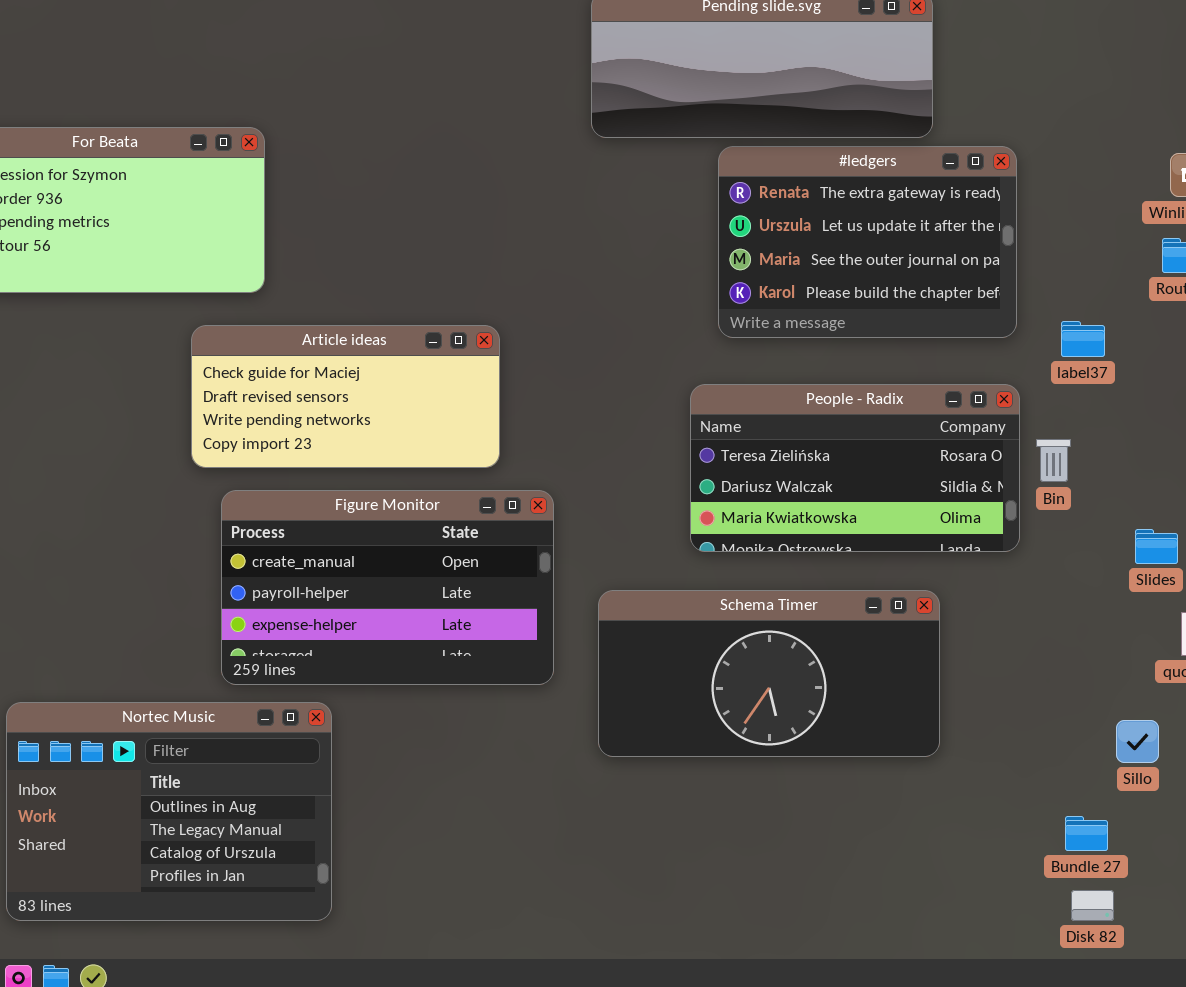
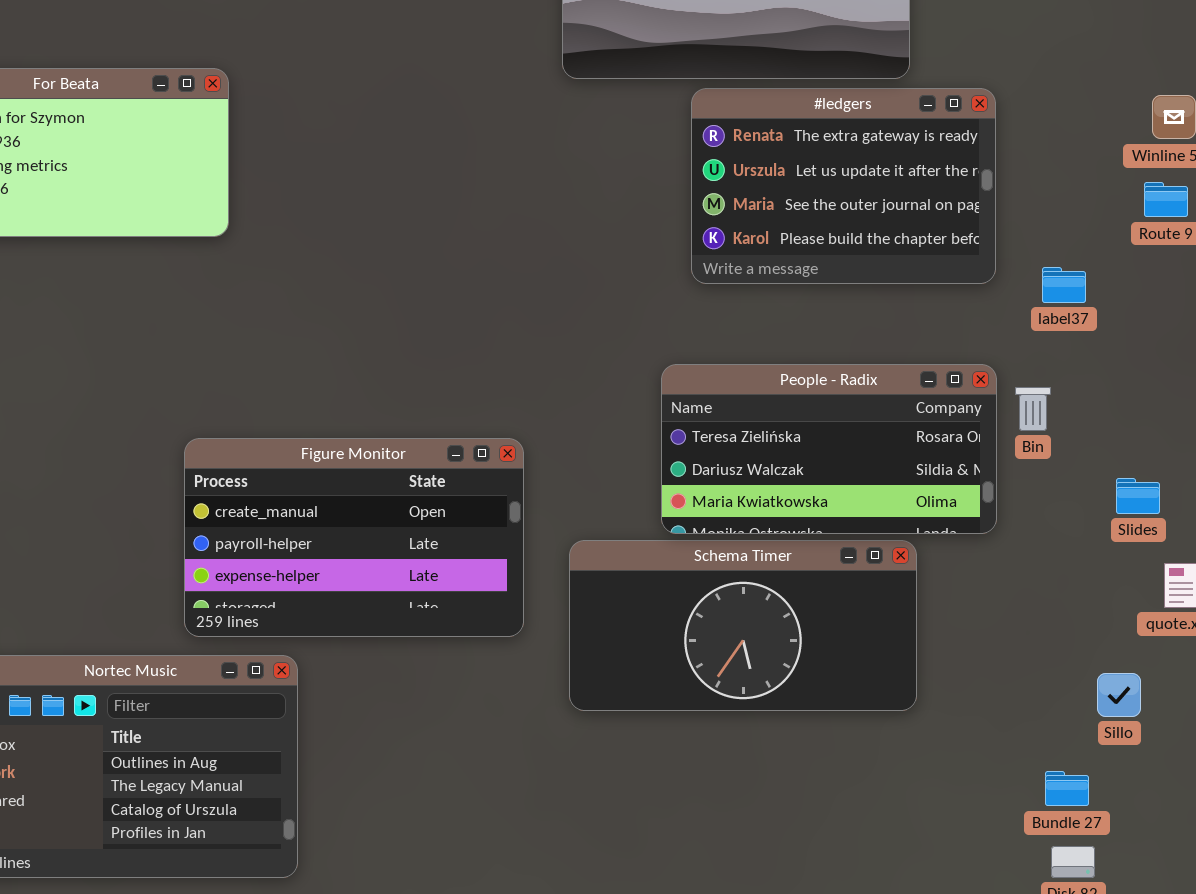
Article ideas: [191,325,500,468] -> none, closed
People - Radix: [690,384,1020,552] -> [661,364,997,534], moved

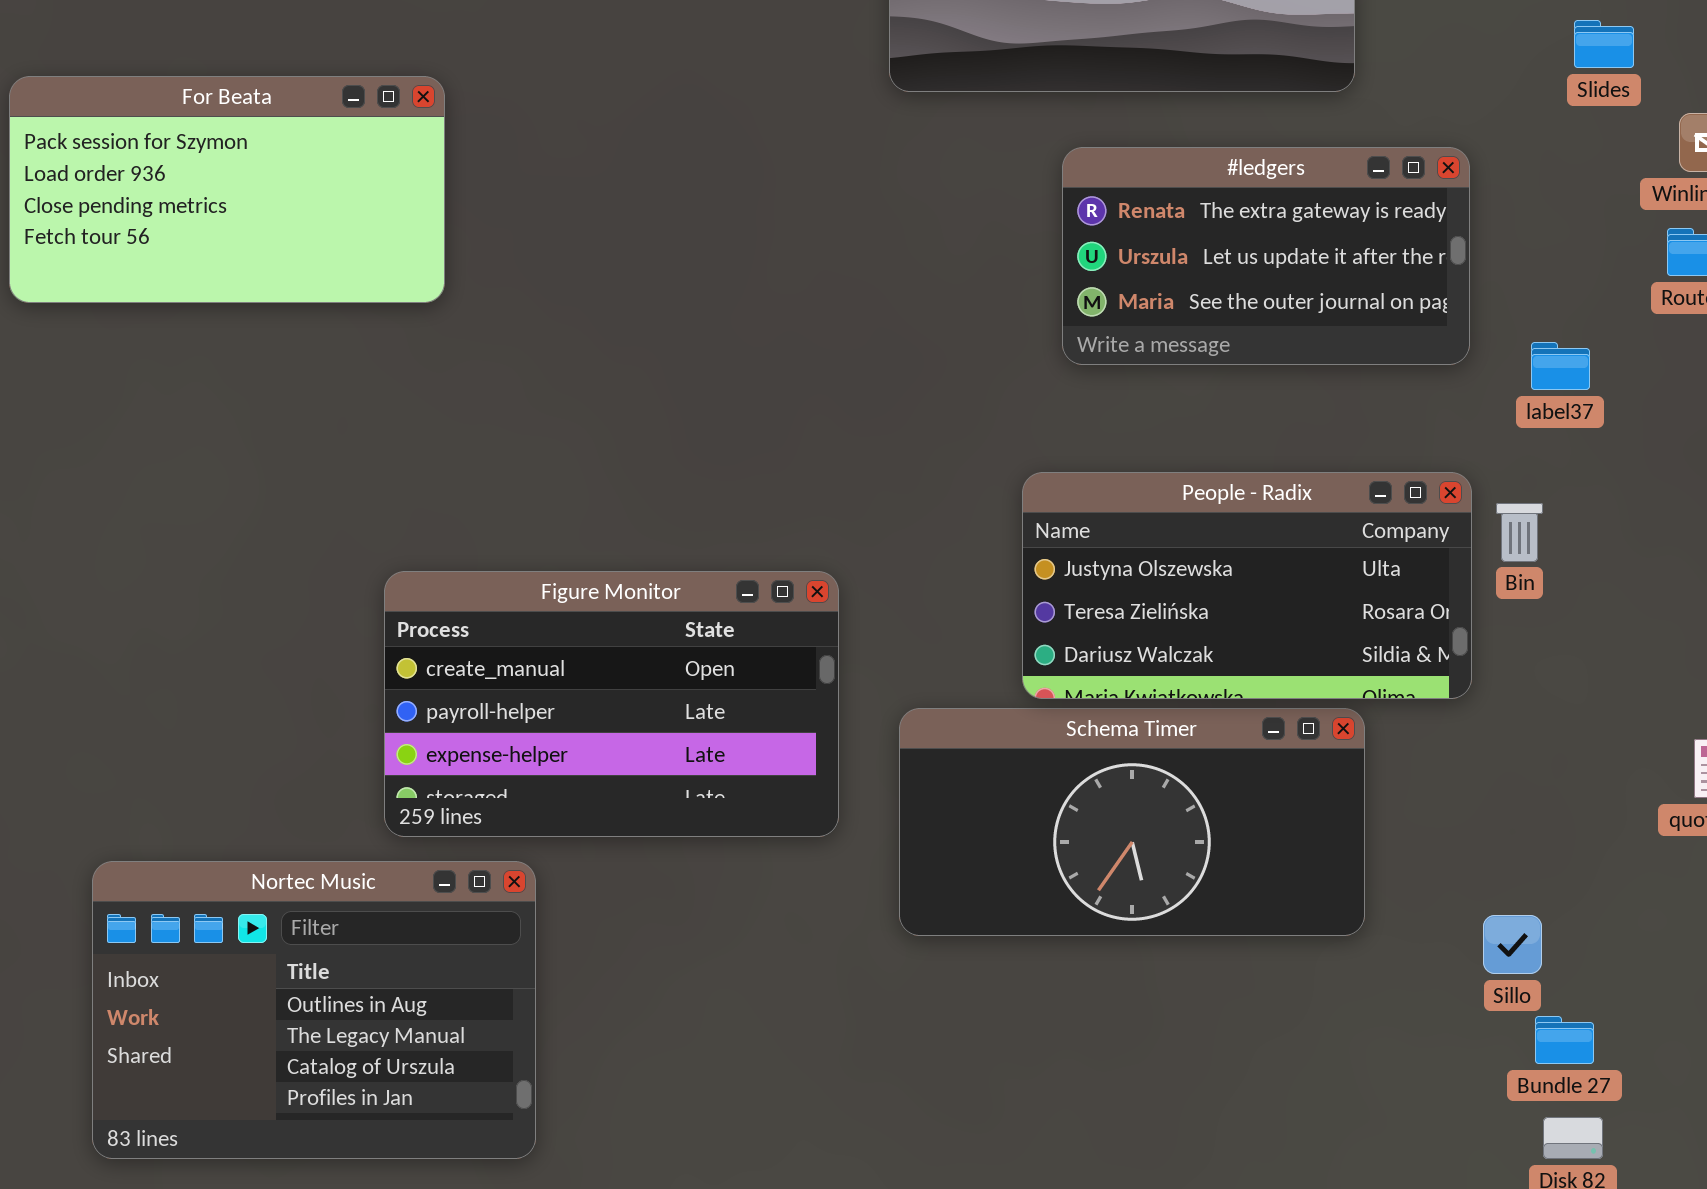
#ledgers: [691,88,996,284] -> [1062,147,1470,365], resized
People - Radix: [661,364,997,534] -> [1022,472,1472,699], scrolled up 1 row
Slides: [1116,478,1160,514] -> [1574,20,1634,68], moved
Sillo: [1097,673,1141,717] -> [1483,915,1542,974], moved

